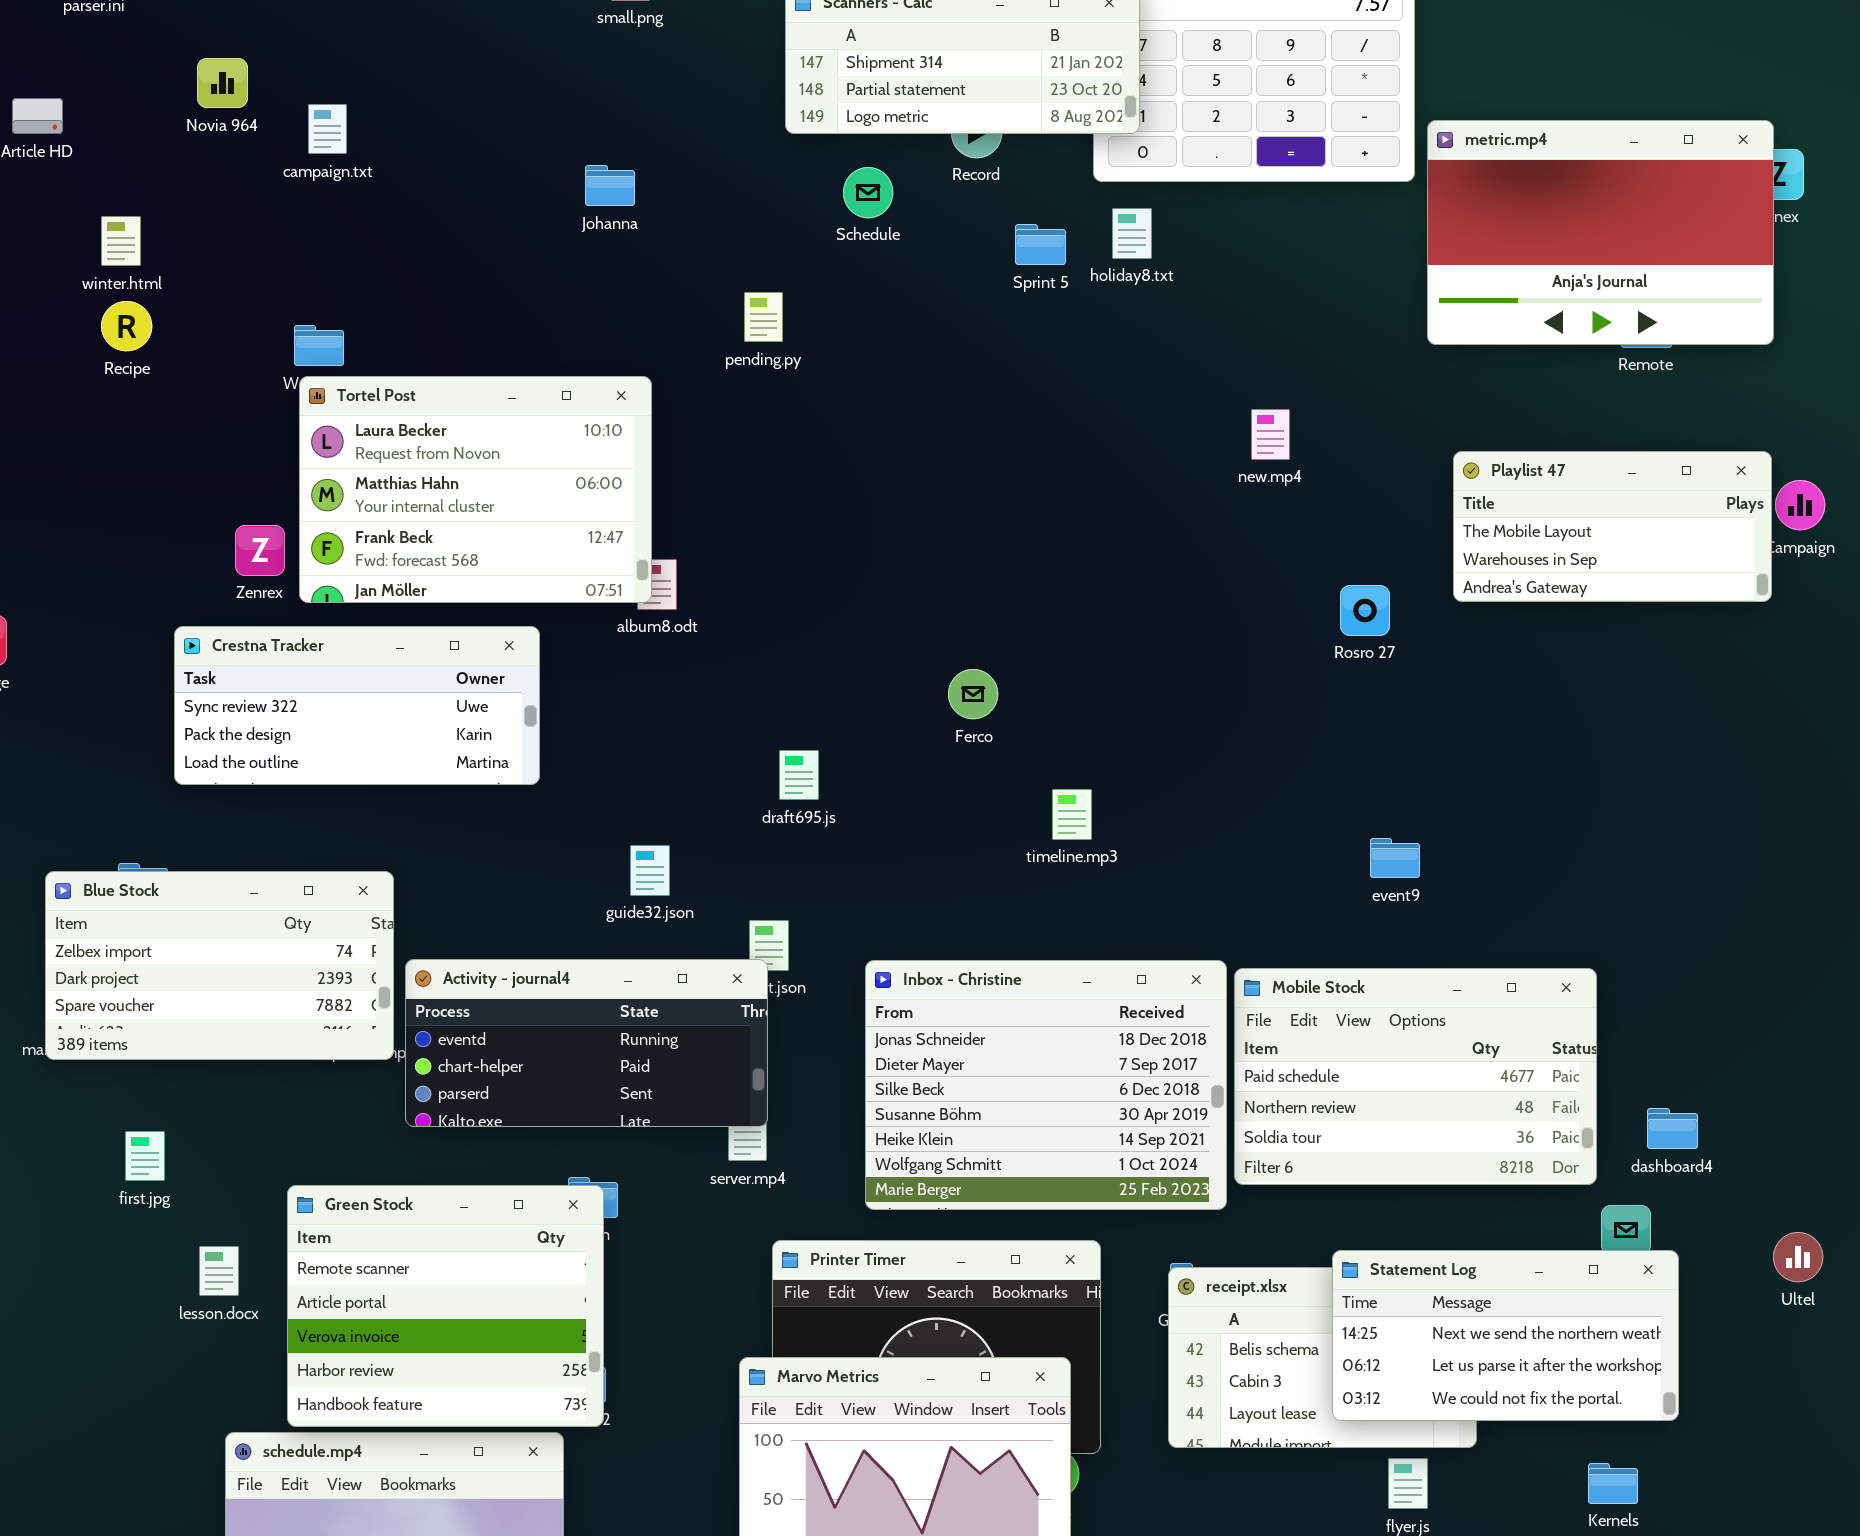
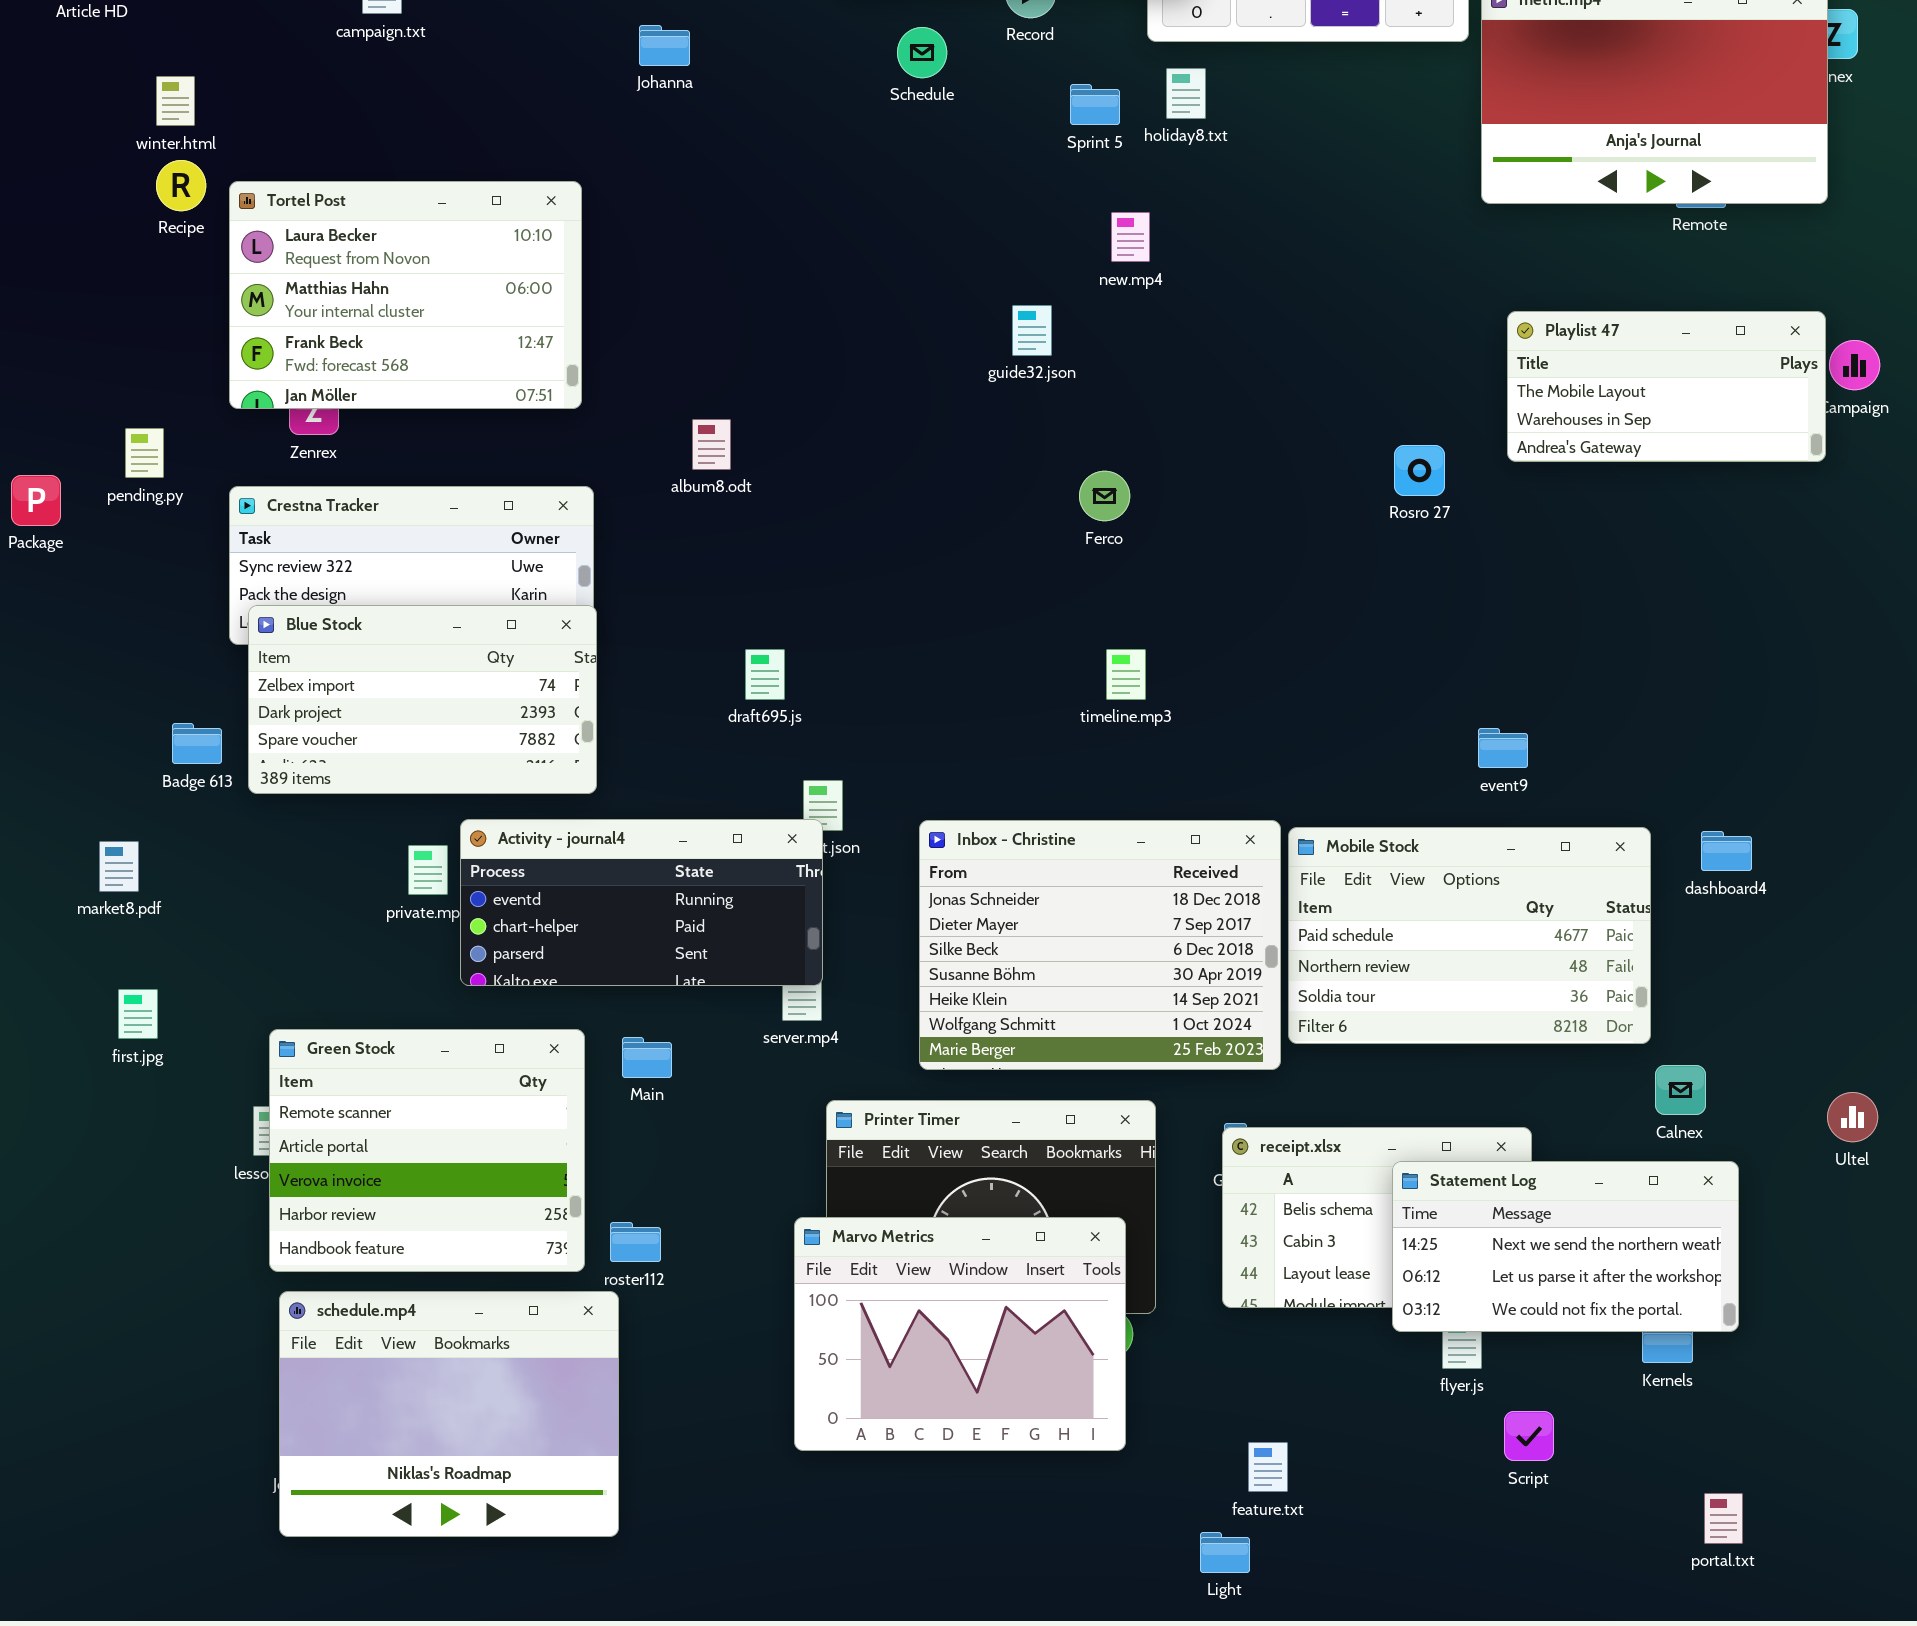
pending.py: [744,292,783,342] -> [125,428,164,478], moved
Tortel Post: [299,376,652,603] -> [229,181,582,409], moved
new.mp4: [1251,409,1290,460] -> [1111,212,1150,262], moved
Ferco: [948,669,998,719] -> [1079,471,1130,521], moved
draft695.js: [779,750,819,800] -> [745,649,785,700], moved
event9: [1370,838,1420,878] -> [1478,728,1528,768], moved
guide32.json: [630,845,670,896] -> [1012,305,1052,356], moved
Blue Stock: [45,871,394,1060] -> [248,605,597,794], moved
dashboard4: [1647,1108,1698,1149] -> [1701,831,1752,871], moved
first.jpg: [125,1131,165,1181] -> [118,989,158,1039], moved
Green Stock: [287,1185,604,1427] -> [269,1029,585,1272], moved
Statement Log: [1332,1250,1679,1421] -> [1392,1161,1739,1332], moved

